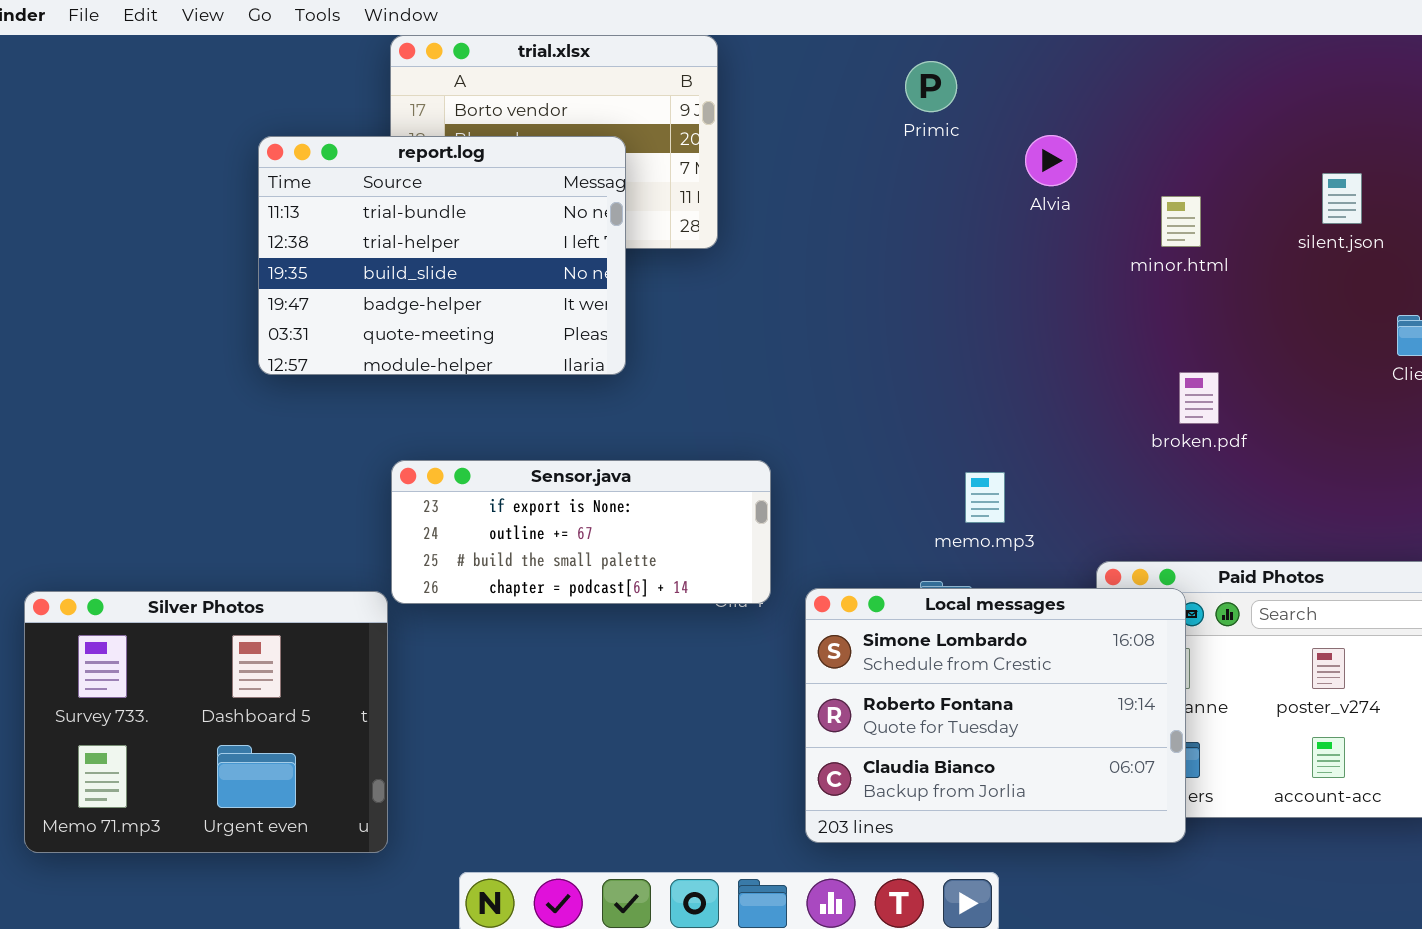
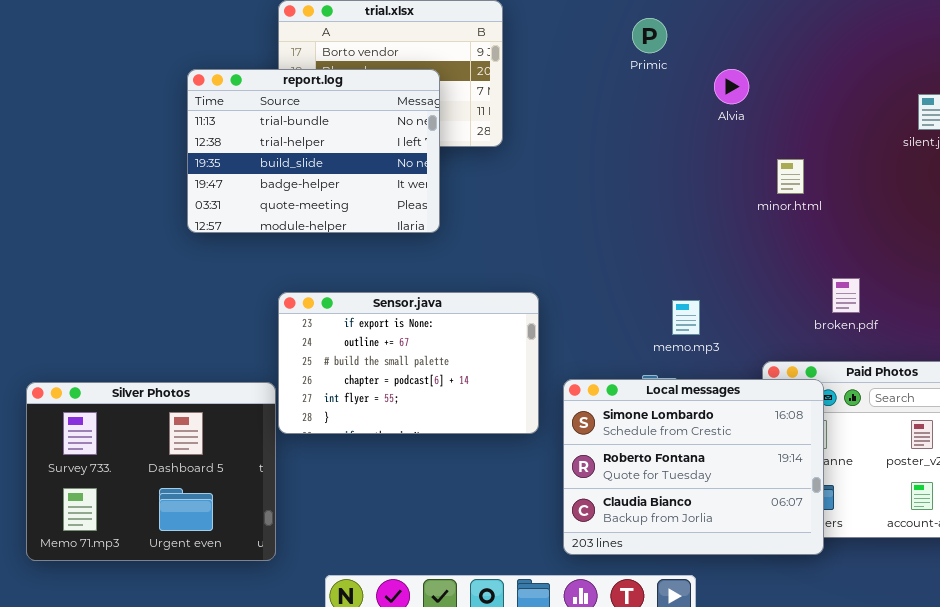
minor.html: [1161,196,1201,247] -> [777,159,804,194], moved
broken.pdf: [1179,372,1219,424] -> [832,278,860,313], moved
Sensor.java: [391,460,771,604] -> [278,292,539,434], resized

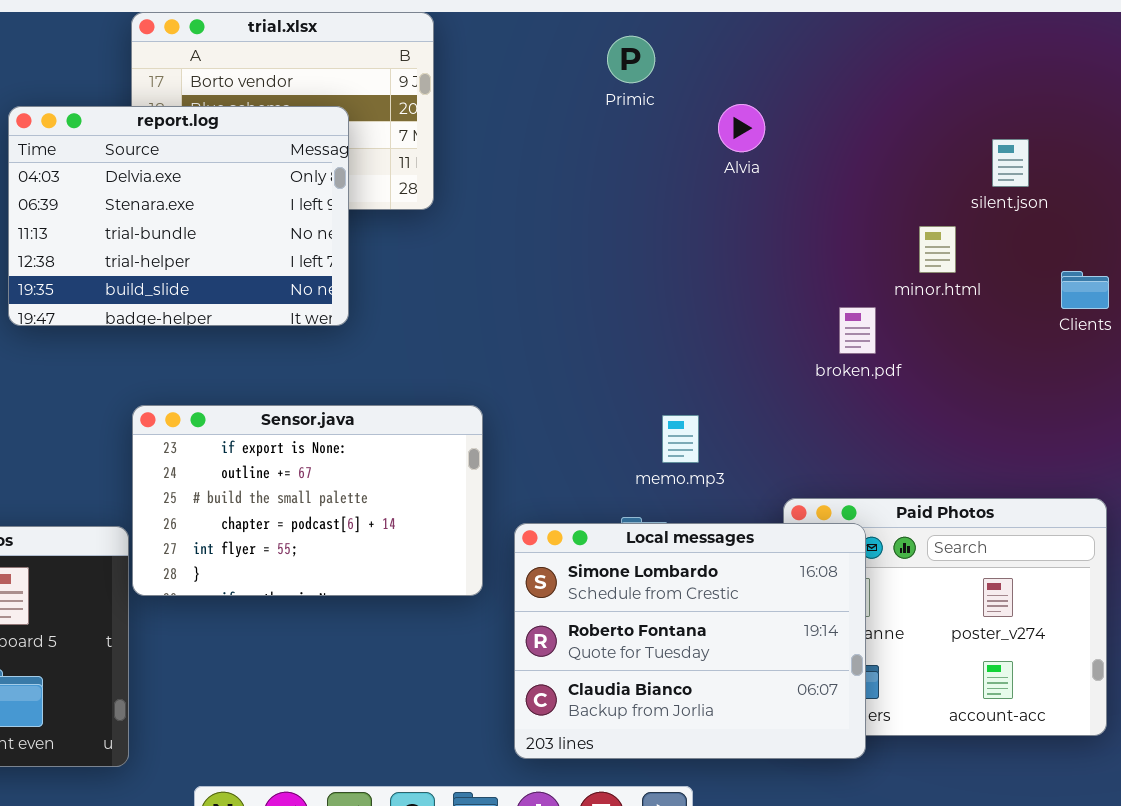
report.log: [187,69,440,233] -> [8,106,349,326], scrolled up 2 rows
minor.html: [777,159,804,194] -> [919,226,956,273], moved
broken.pdf: [832,278,860,313] -> [839,307,876,354], moved

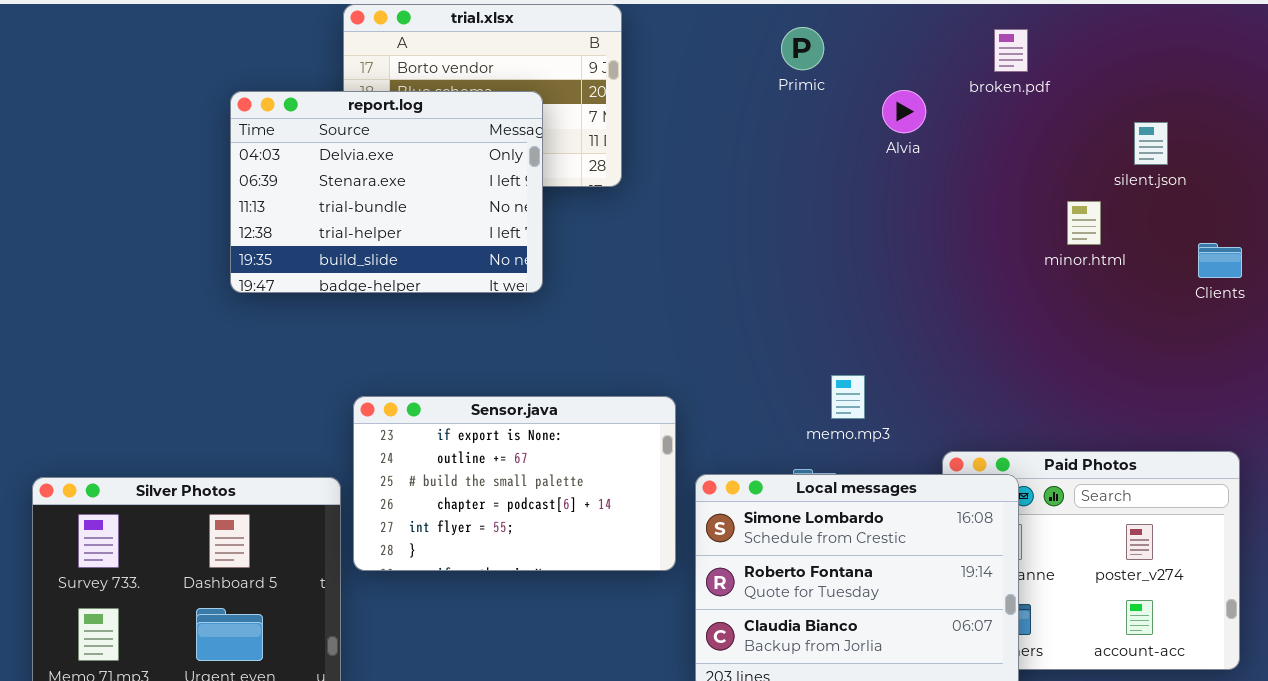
broken.pdf: [839,307,876,354] -> [994,29,1028,72], moved
Sensor.java: [132,405,483,596] -> [353,396,676,571], moved

